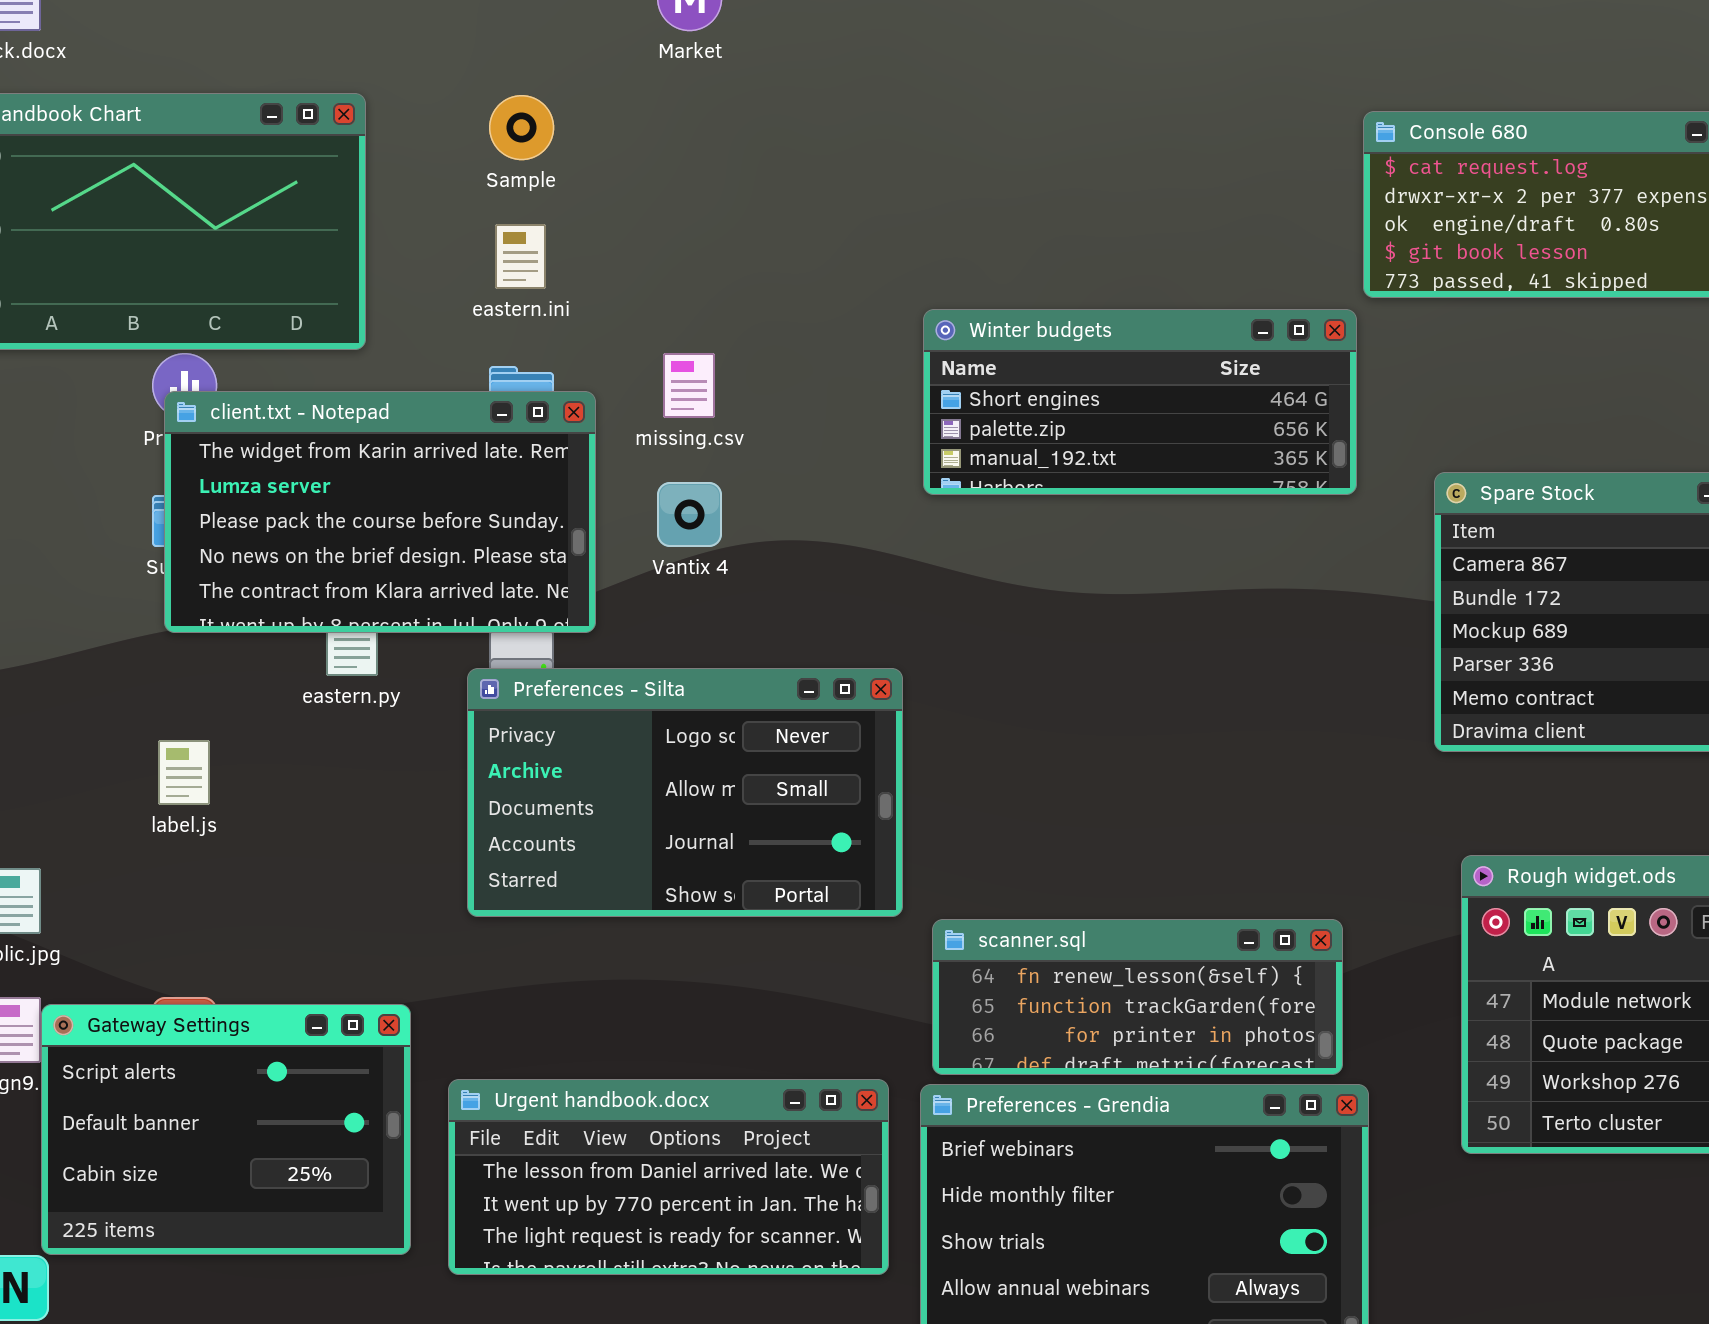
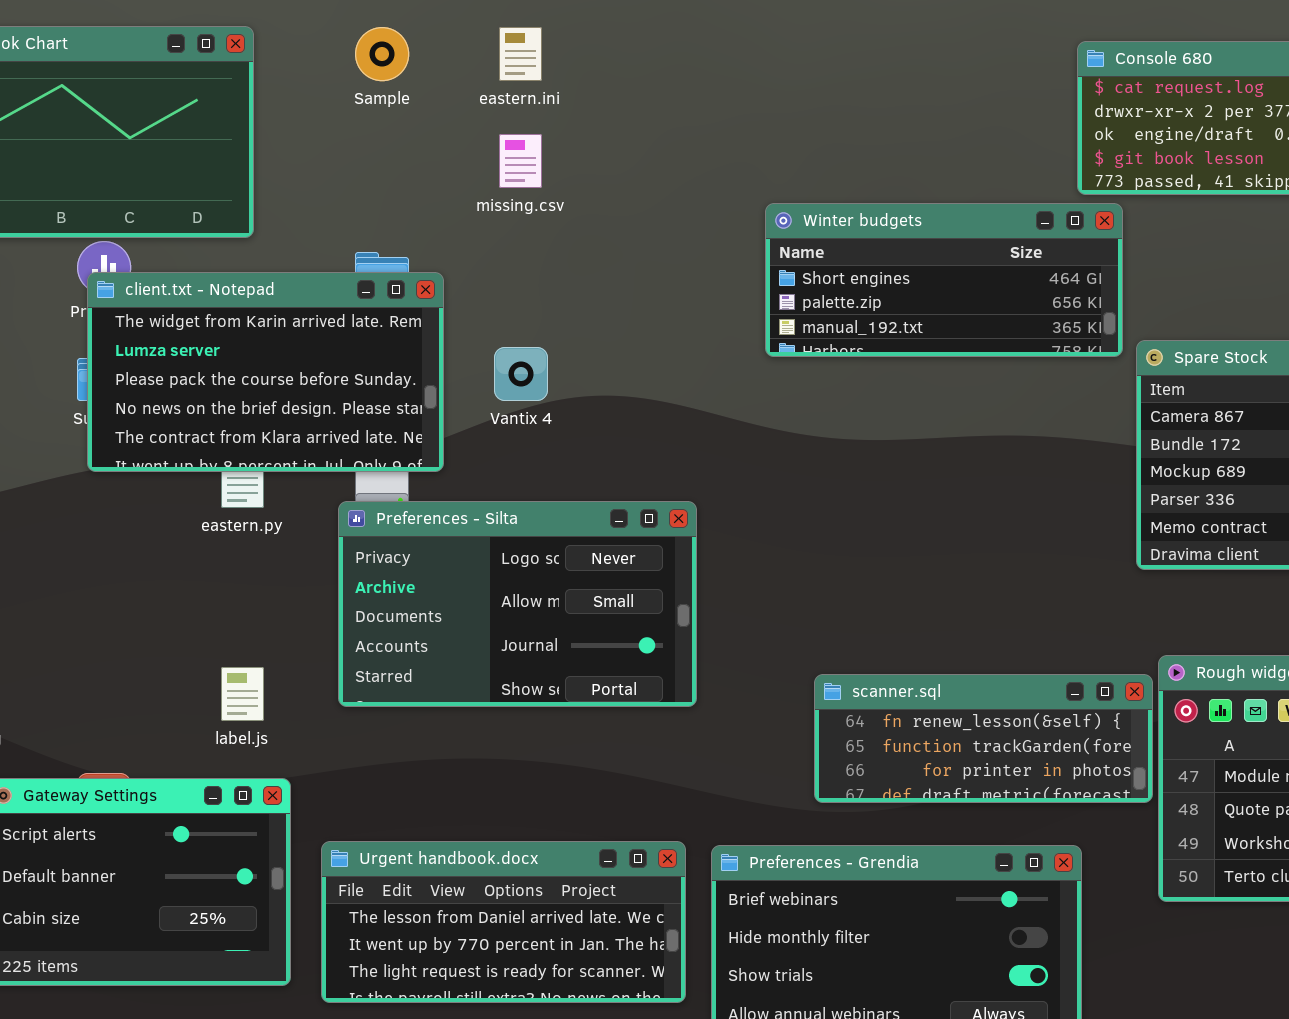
eastern.ini: [495,224,546,289] -> [499,27,542,81], moved
Winter budgets: [923,309,1357,495] -> [765,203,1123,357], moved
missing.csv: [663,353,715,418] -> [499,134,542,188], moved
label.js: [158,740,210,805] -> [221,667,264,721], moved
scanner.sql: [932,919,1343,1075] -> [814,674,1153,803], moved

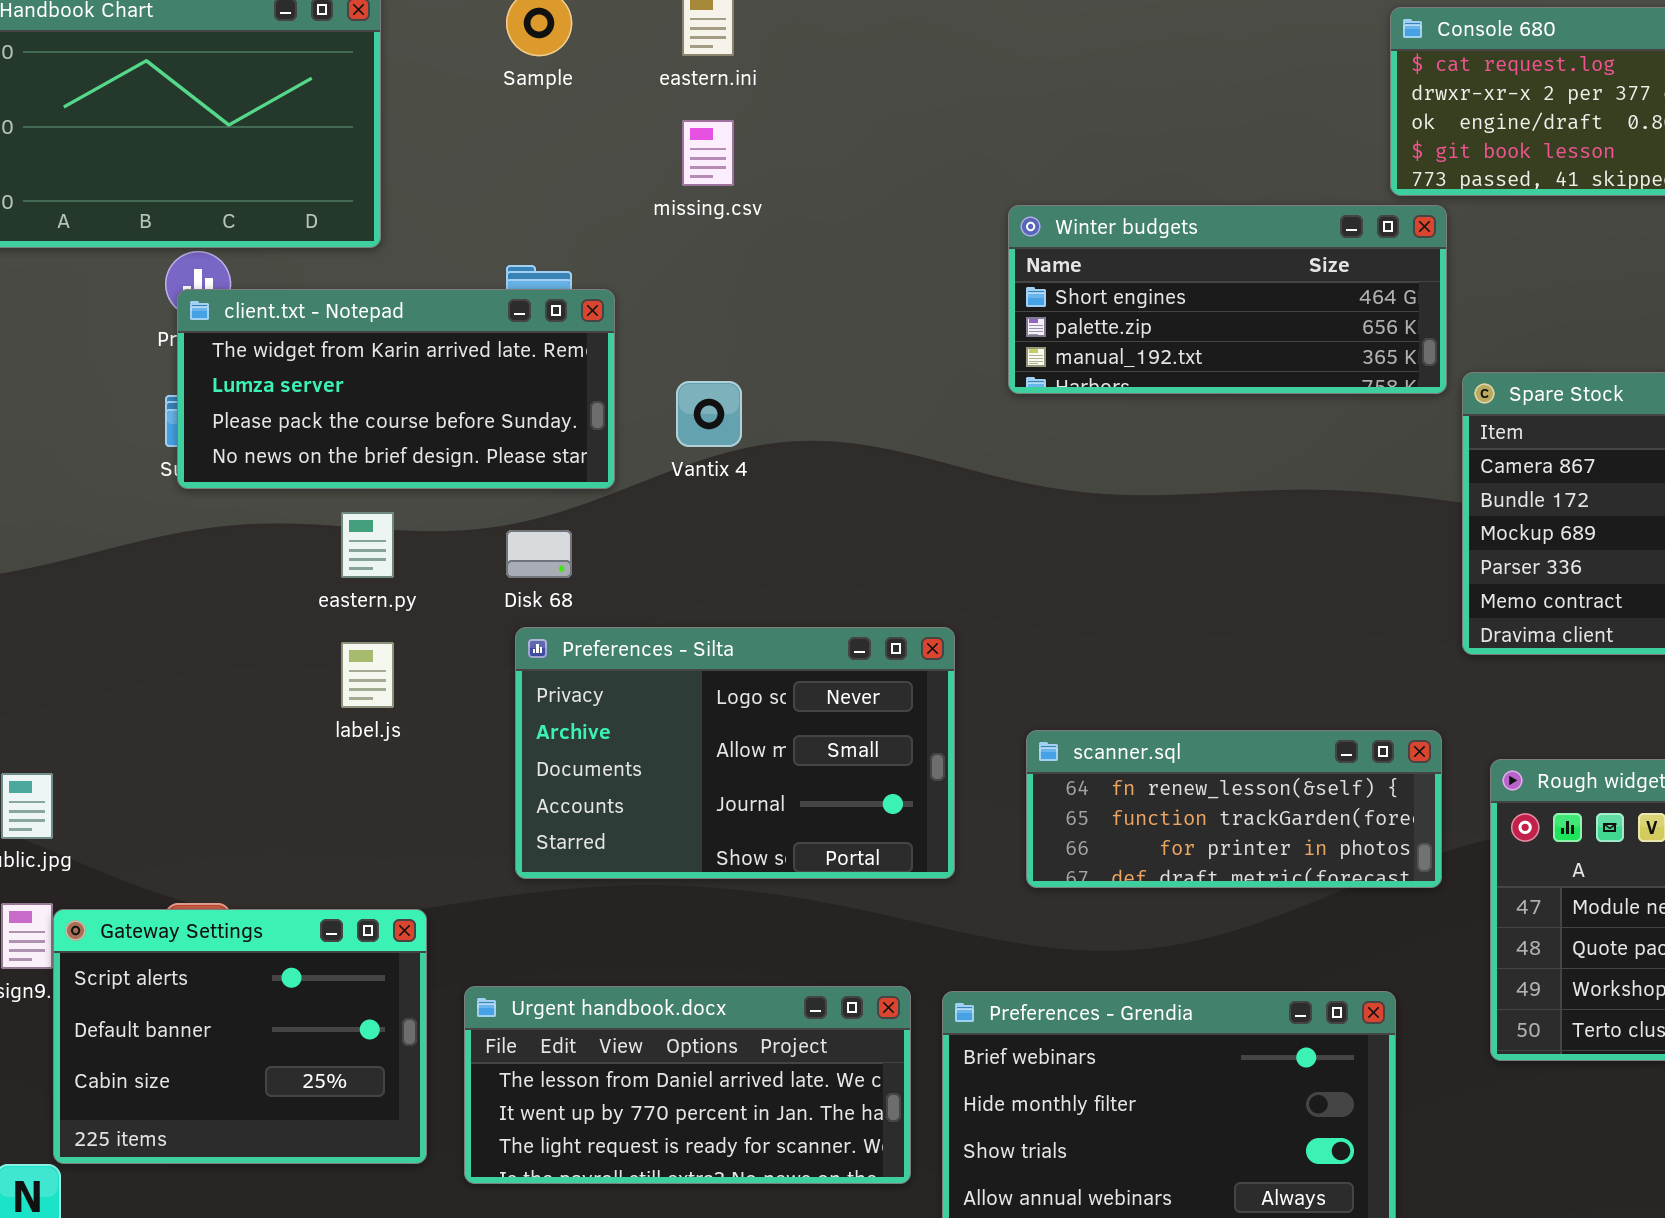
client.txt - Notepad: [87,272,444,472] -> [177,289,615,489], resized
Preferences - Silta: [338,501,697,707] -> [515,627,955,879], moved
label.js: [221,667,264,721] -> [341,642,394,708], moved
scanner.sql: [814,674,1153,803] -> [1026,730,1442,888], moved

